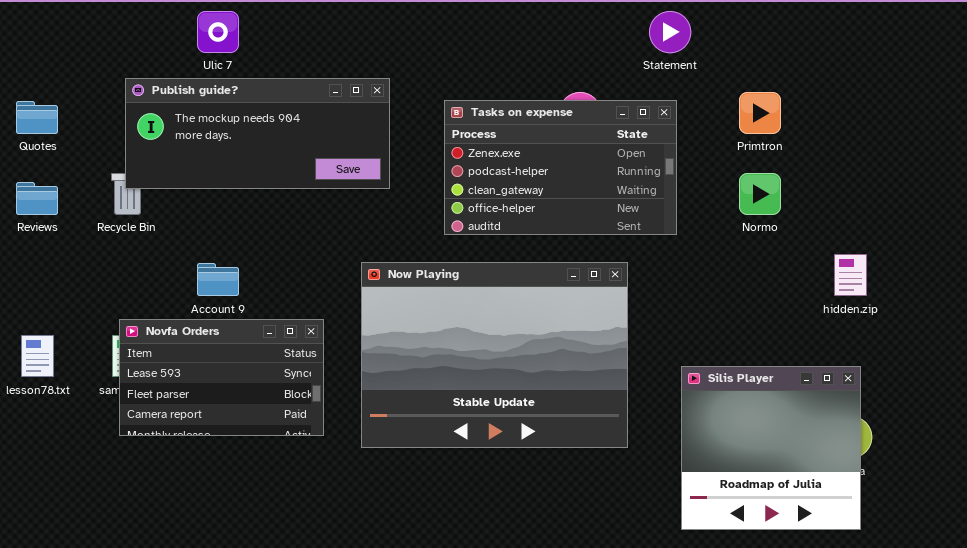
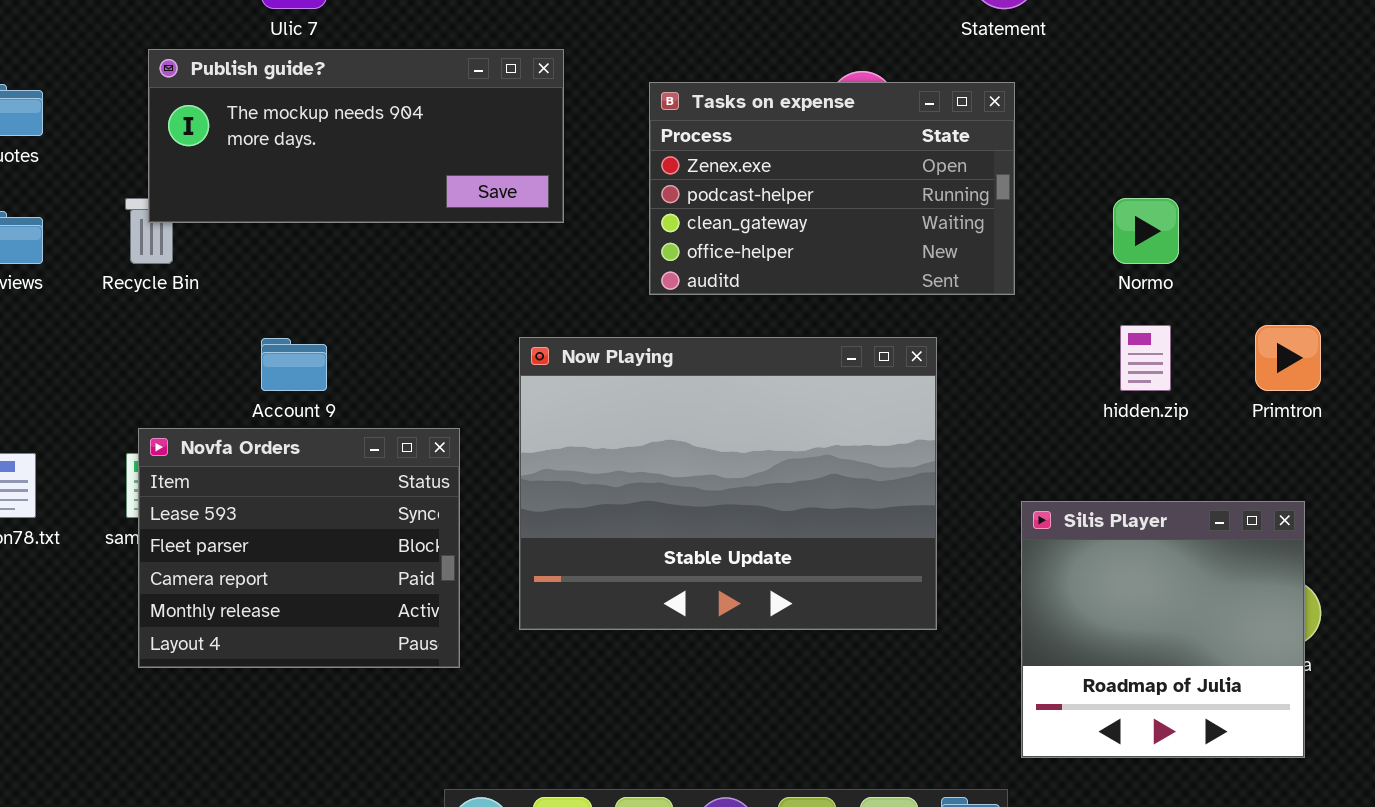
Primtron: [739,92,781,134] -> [1255,325,1321,391], moved
hidden.zip: [834,254,867,296] -> [1120,325,1171,391], moved
Novfa Orders: [119,319,324,436] -> [138,428,460,668], resized

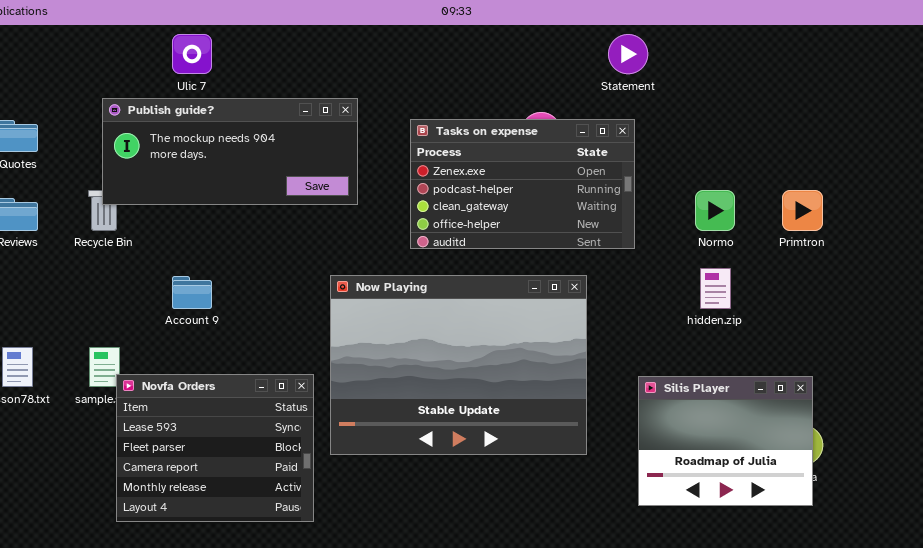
Primtron: [1255,325,1321,391] -> [782,190,823,231], moved
Novfa Orders: [138,428,460,668] -> [116,374,314,522], moved
Silis Player: [1021,501,1305,758] -> [638,376,813,506], resized

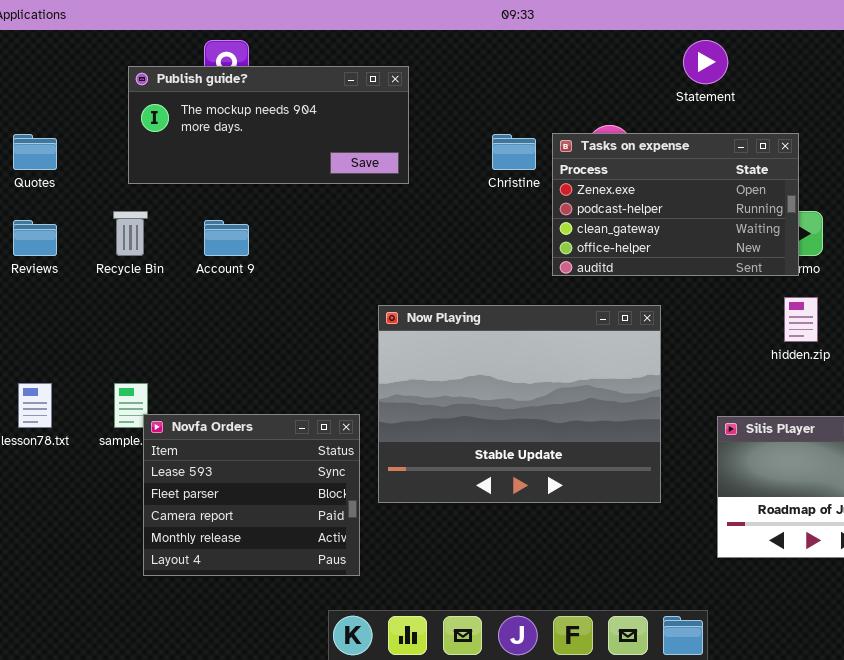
Publish guide?: [102,98,358,205] -> [128,66,409,184], moved
Tasks on expense: [410,119,635,249] -> [552,133,799,276], moved
Account 9: [172,276,212,309] -> [204,220,249,256], moved

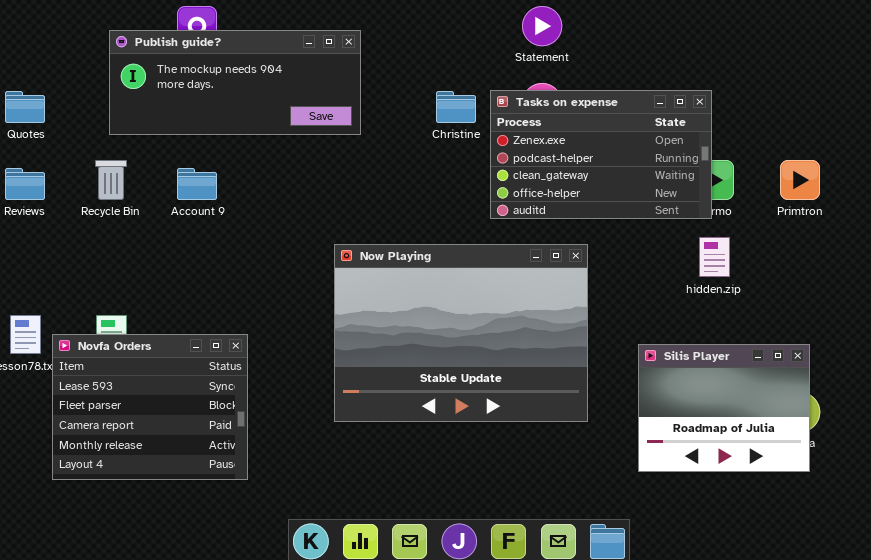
Statement: [683,40,728,84] -> [522,6,562,46], moved
Novfa Orders: [143,414,360,576] -> [52,334,248,480], moved

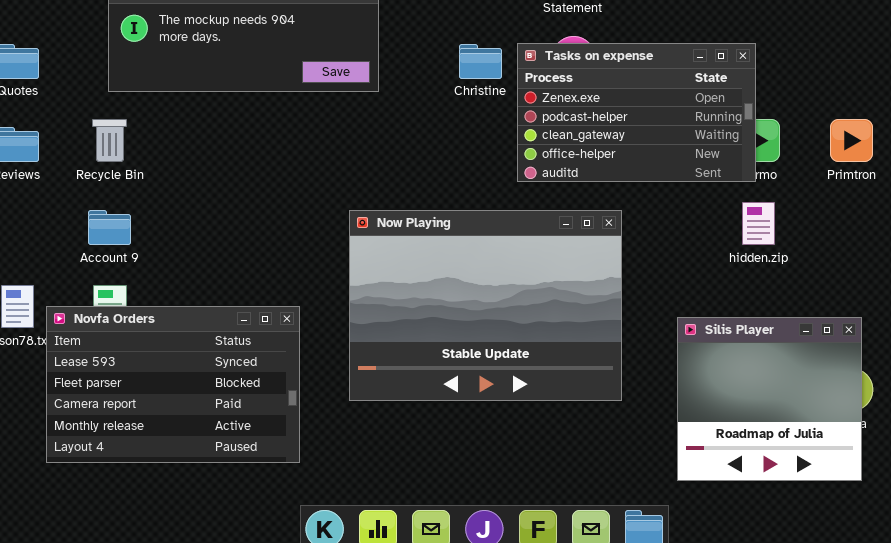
Account 9: [177,168,217,200] -> [88,210,131,245], moved
Novfa Orders: [52,334,248,480] -> [46,306,300,463], resized
Silis Player: [638,344,810,472] -> [677,317,862,481], resized

